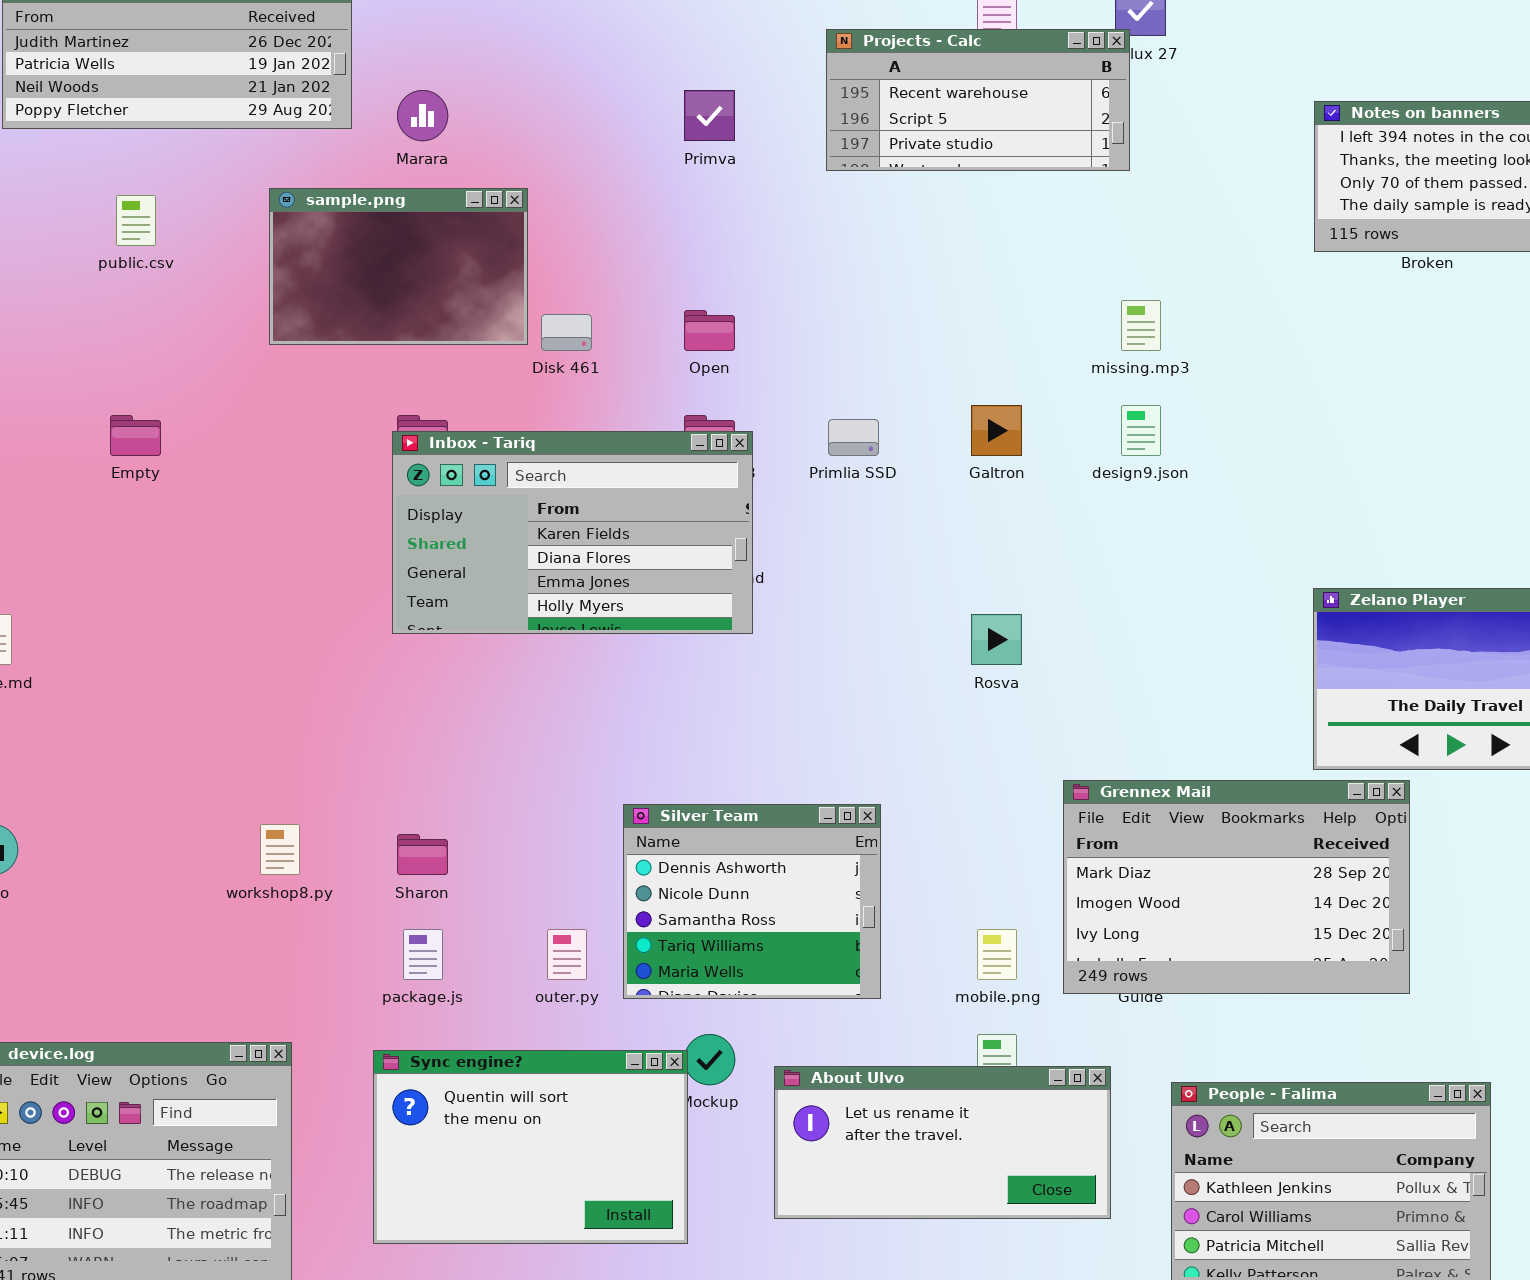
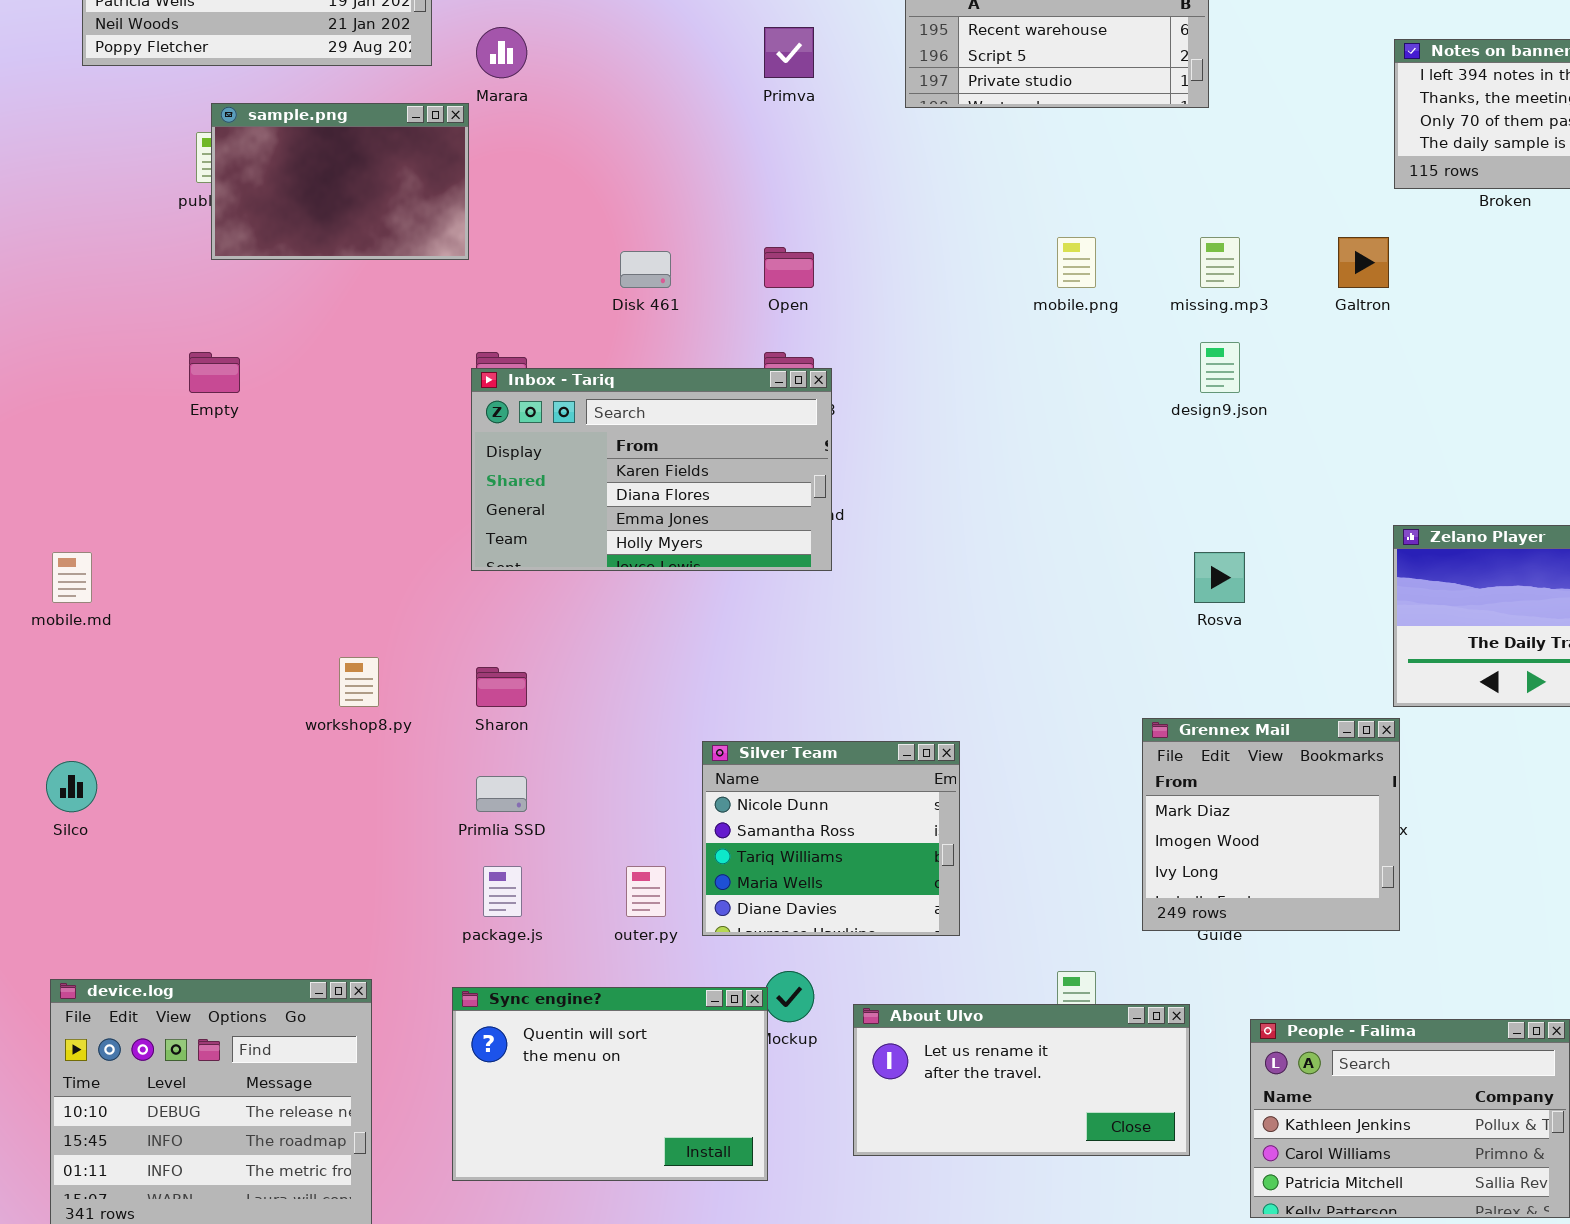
sample.png: [269,188,528,345] -> [211,103,469,260], moved
Galtron: [971,405,1022,456] -> [1338,237,1389,288], moved
Primlia SSD: [828,419,879,456] -> [476,776,527,812], moved
Rosva: [971,614,1022,665] -> [1194,552,1245,603], moved
Grennex Mail: [1063,780,1410,994] -> [1142,718,1400,931], resized
Silver Team: [623,804,881,999] -> [702,741,960,936], scrolled down 1 row
workshop8.py: [260,824,300,875] -> [339,657,379,707], moved
Sharon: [397,834,448,875] -> [476,667,527,707], moved
mobile.png: [977,929,1017,980] -> [1057,237,1096,288], moved

